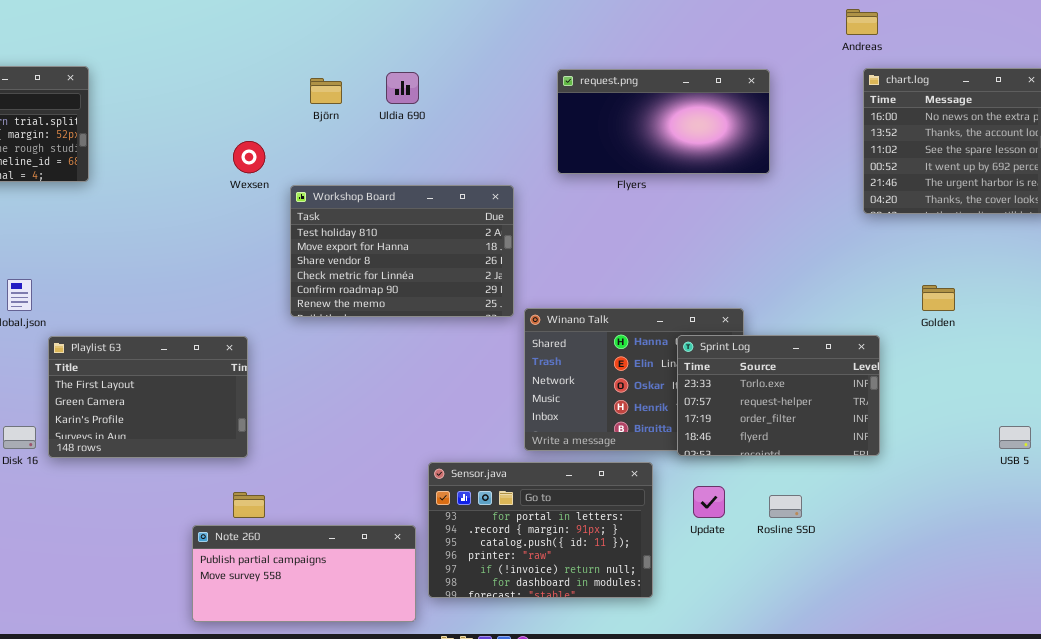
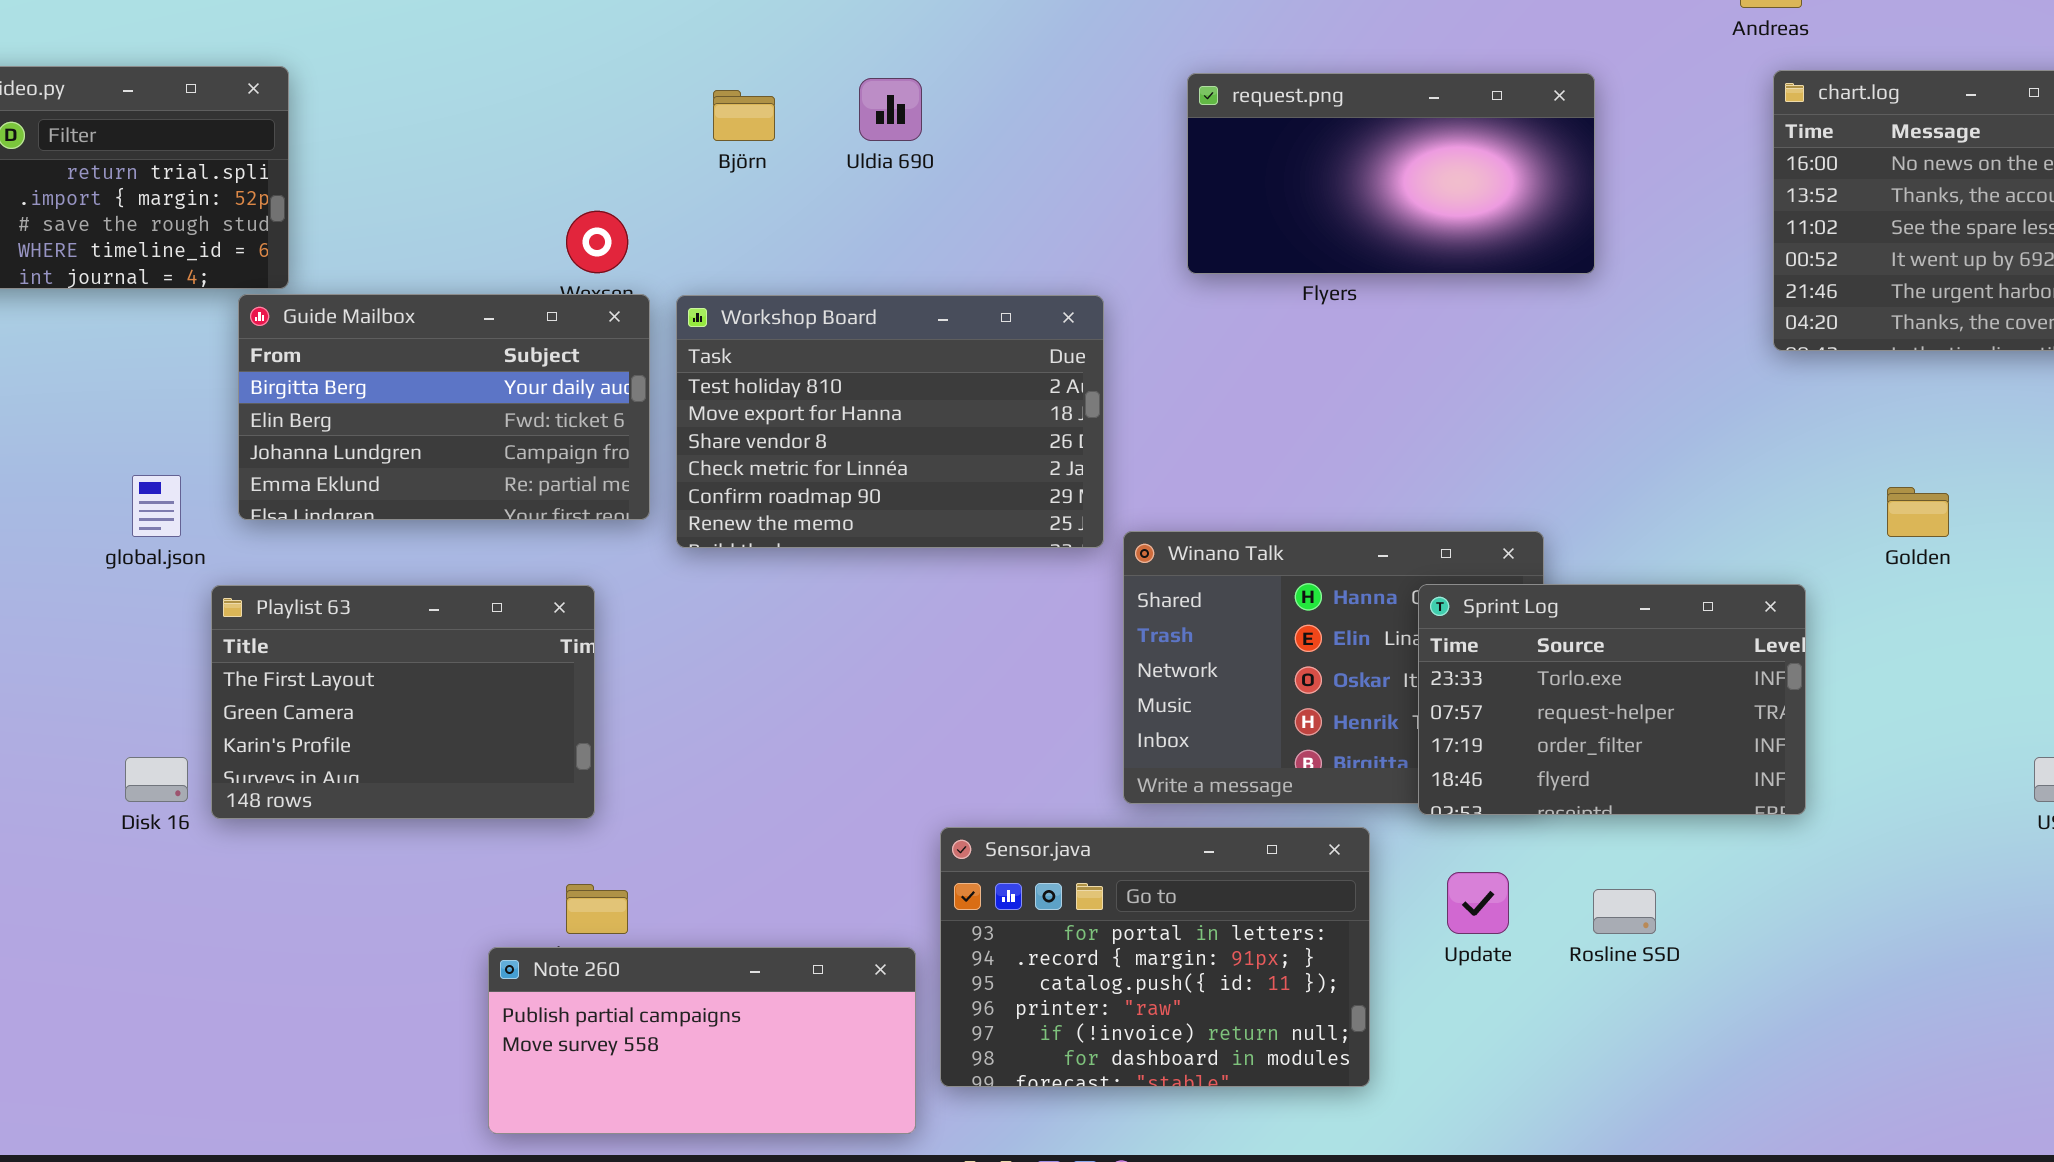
Guide Mailbox: none -> [238,294,650,520], opened

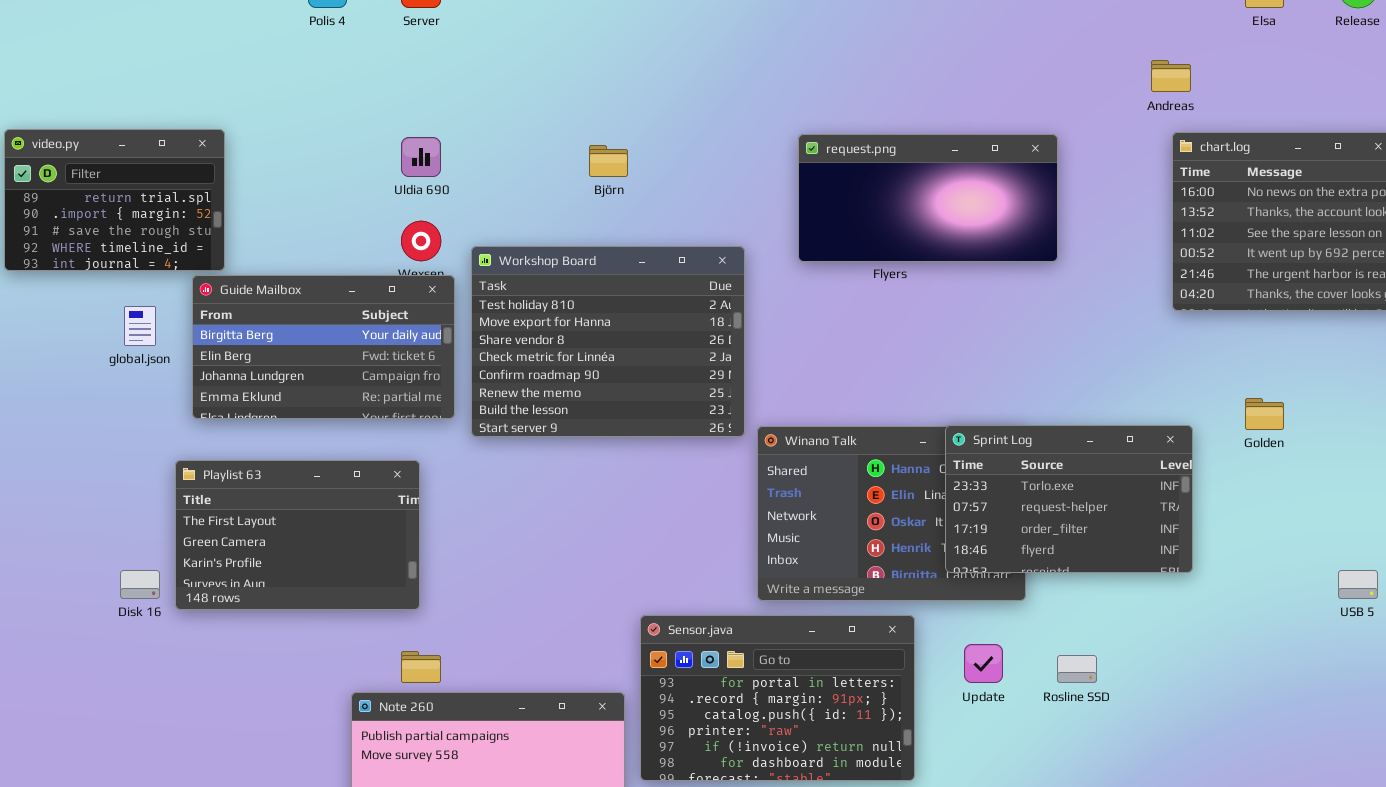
Uldia 690: [859,78,922,141] -> [401,137,441,177], moved
Björn: [713,90,775,141] -> [589,145,628,177], moved
Workshop Board: [676,295,1104,548] -> [471,246,745,437], resized
global.json: [132,475,181,537] -> [124,306,156,346], moved
Sprint Log: [1418,584,1806,815] -> [945,425,1193,573], moved

